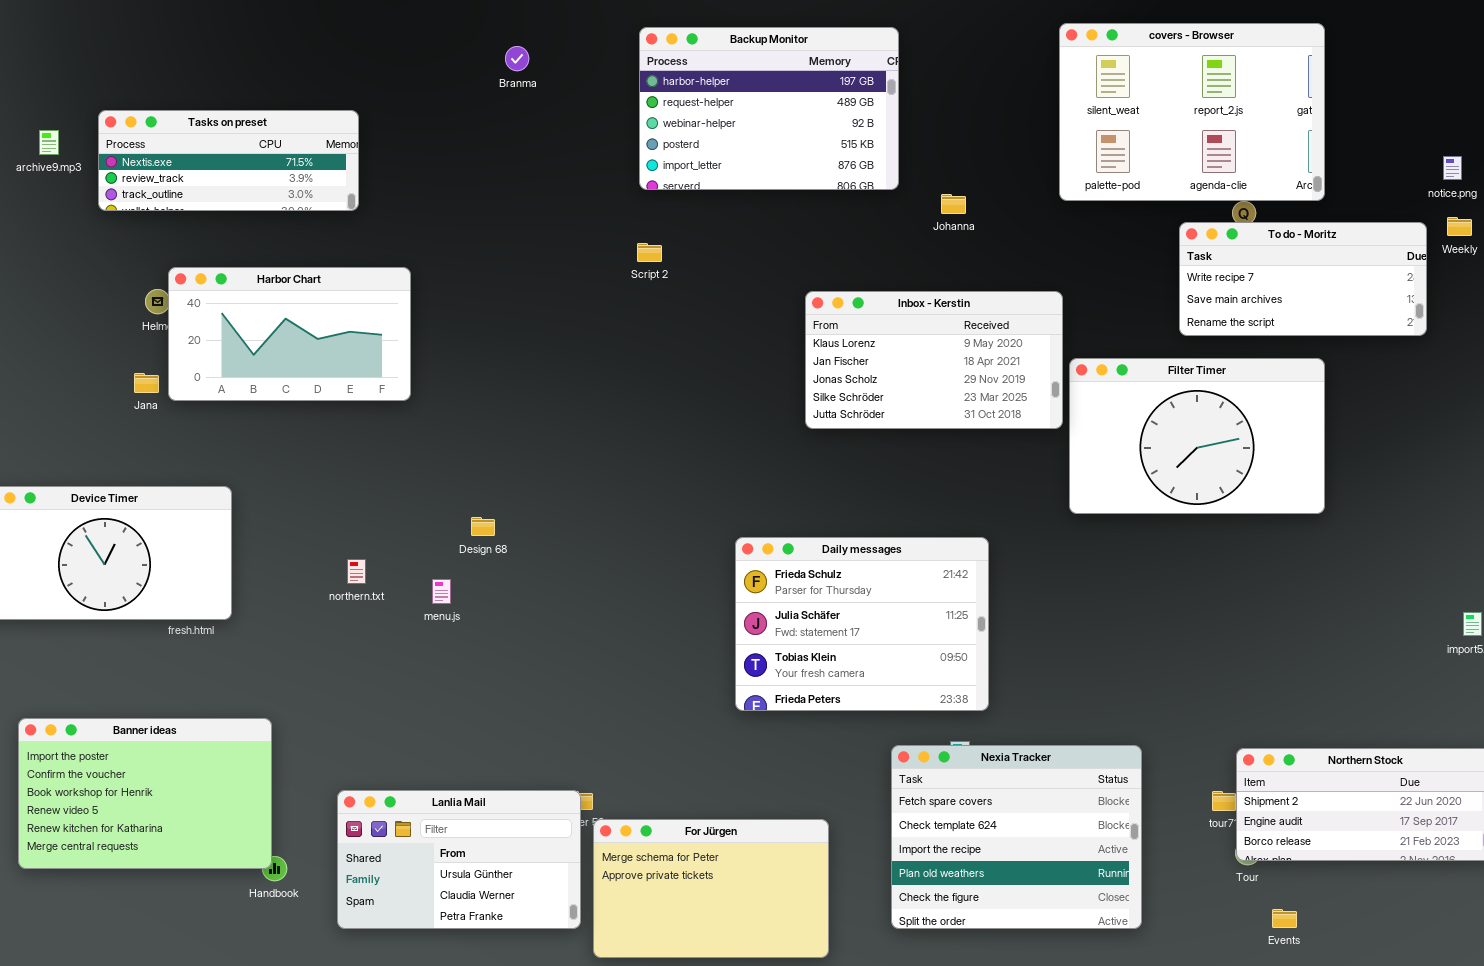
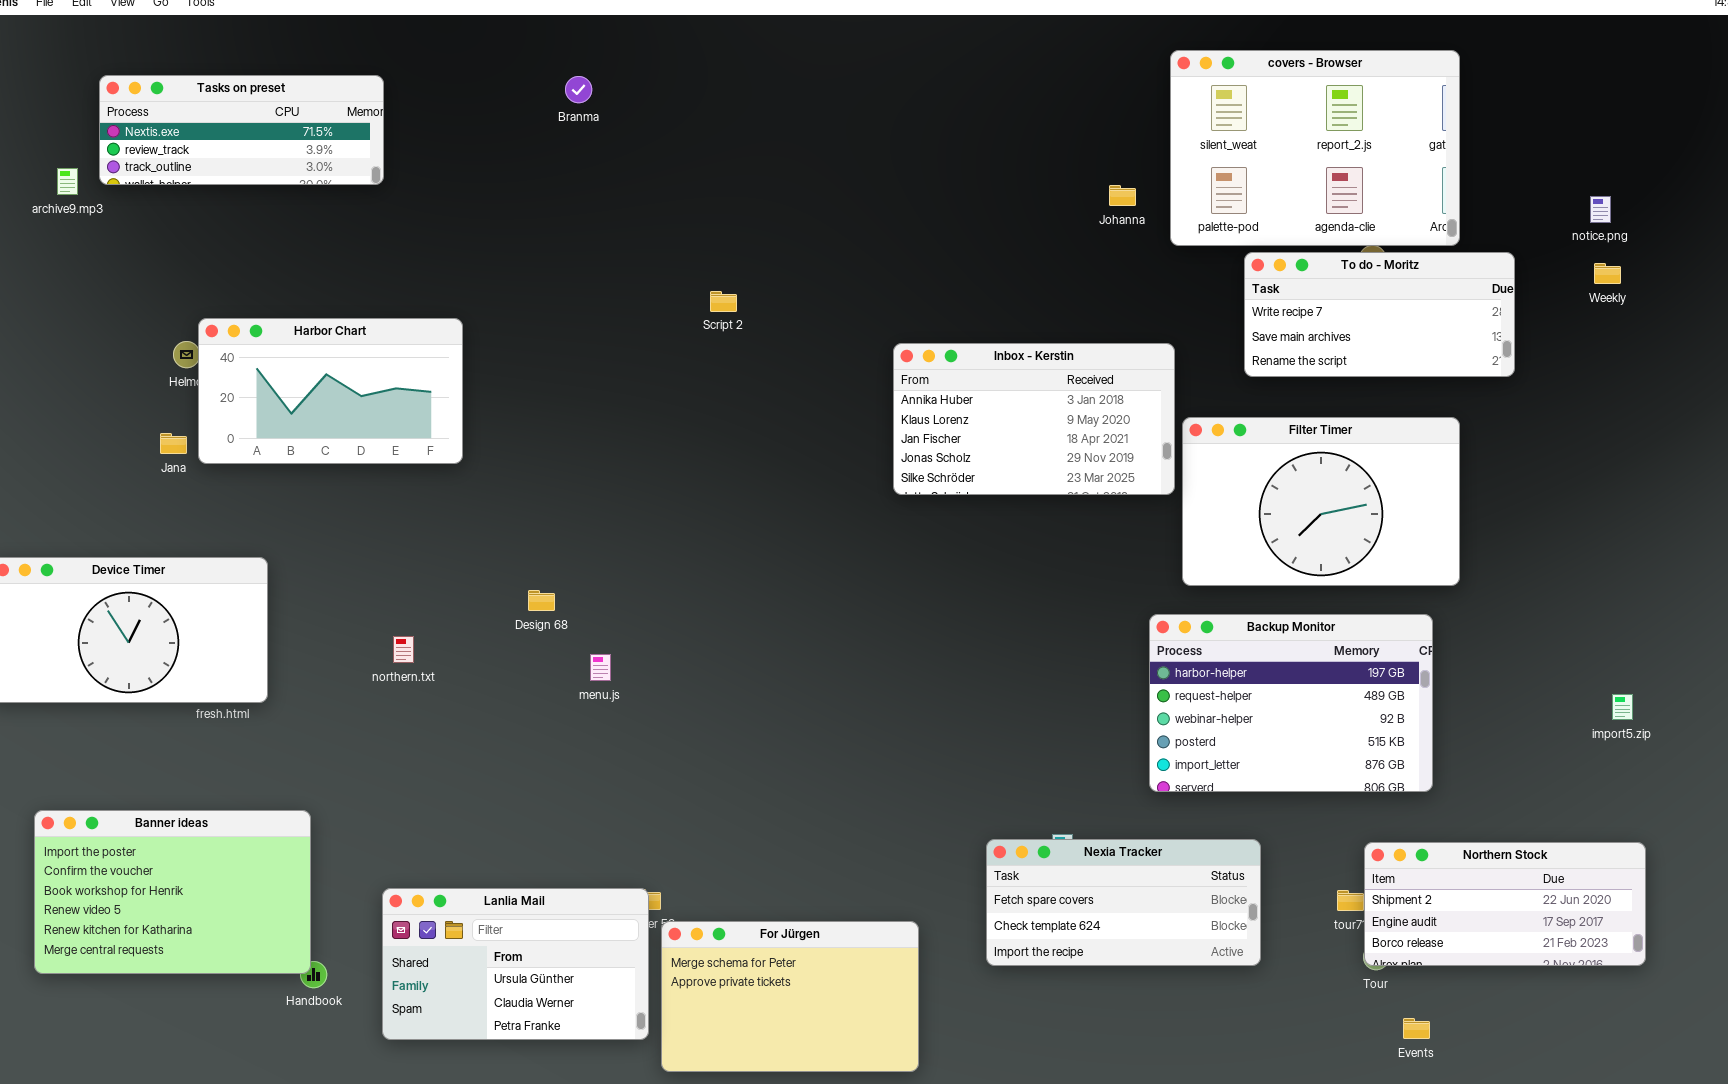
Backup Monitor: [639,27,899,190] -> [1149,614,1433,792], moved
Tasks on preset: [98,110,359,211] -> [99,75,384,185], moved
Johanna: [941,194,966,214] -> [1109,185,1136,206], moved
To do - Moritz: [1179,222,1427,336] -> [1244,252,1515,377], moved
Inbox - Kerstin: [805,291,1063,429] -> [893,343,1175,495], scrolled up 1 row
Daily messages: [735,537,989,711] -> none, closed
menu.js: [432,579,451,604] -> [590,654,611,681], moved
Nexia Tracker: [891,745,1142,929] -> [986,839,1261,966], resized

